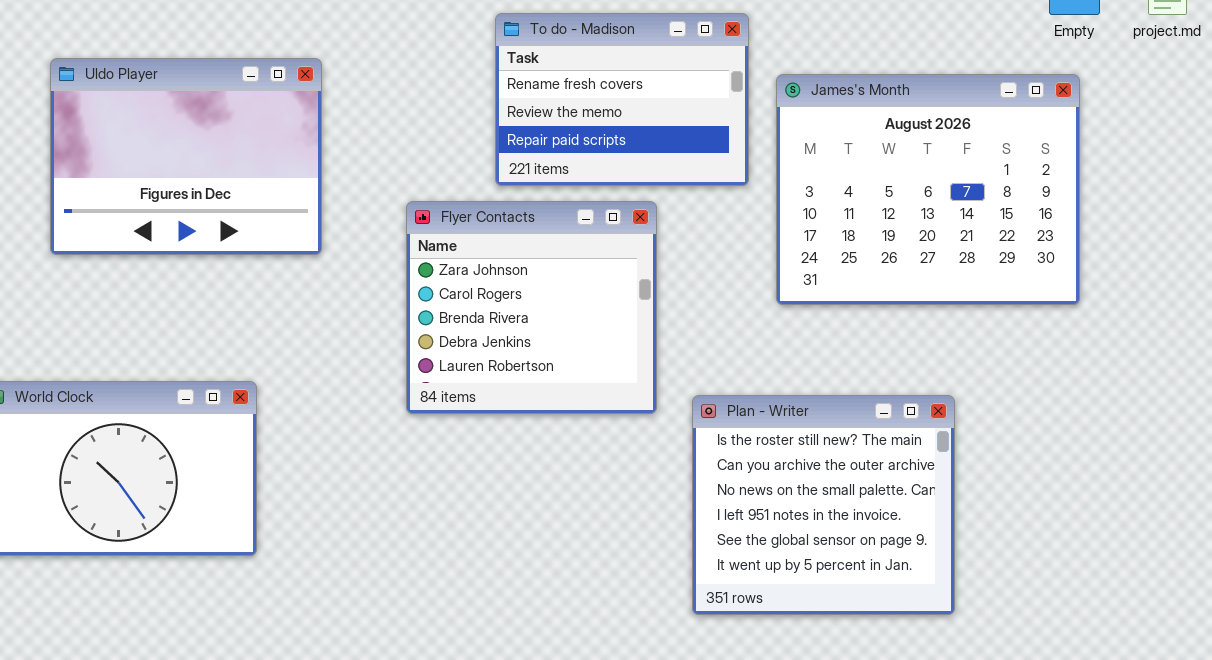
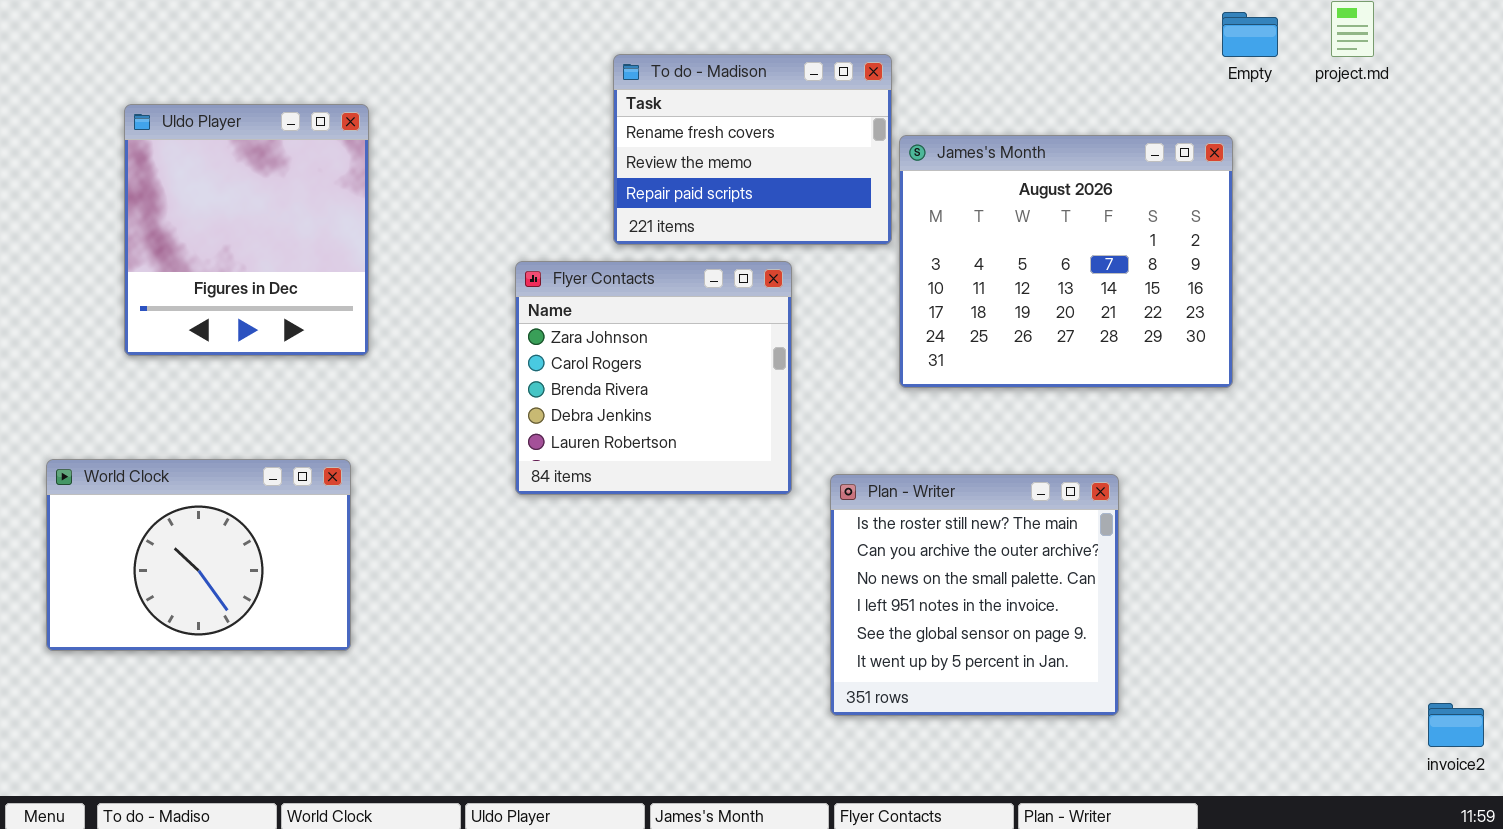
Uldo Player: [50,58,322,255] -> [124,104,369,356], resized
James's Month: [776,74,1080,305] -> [899,135,1233,388], moved

